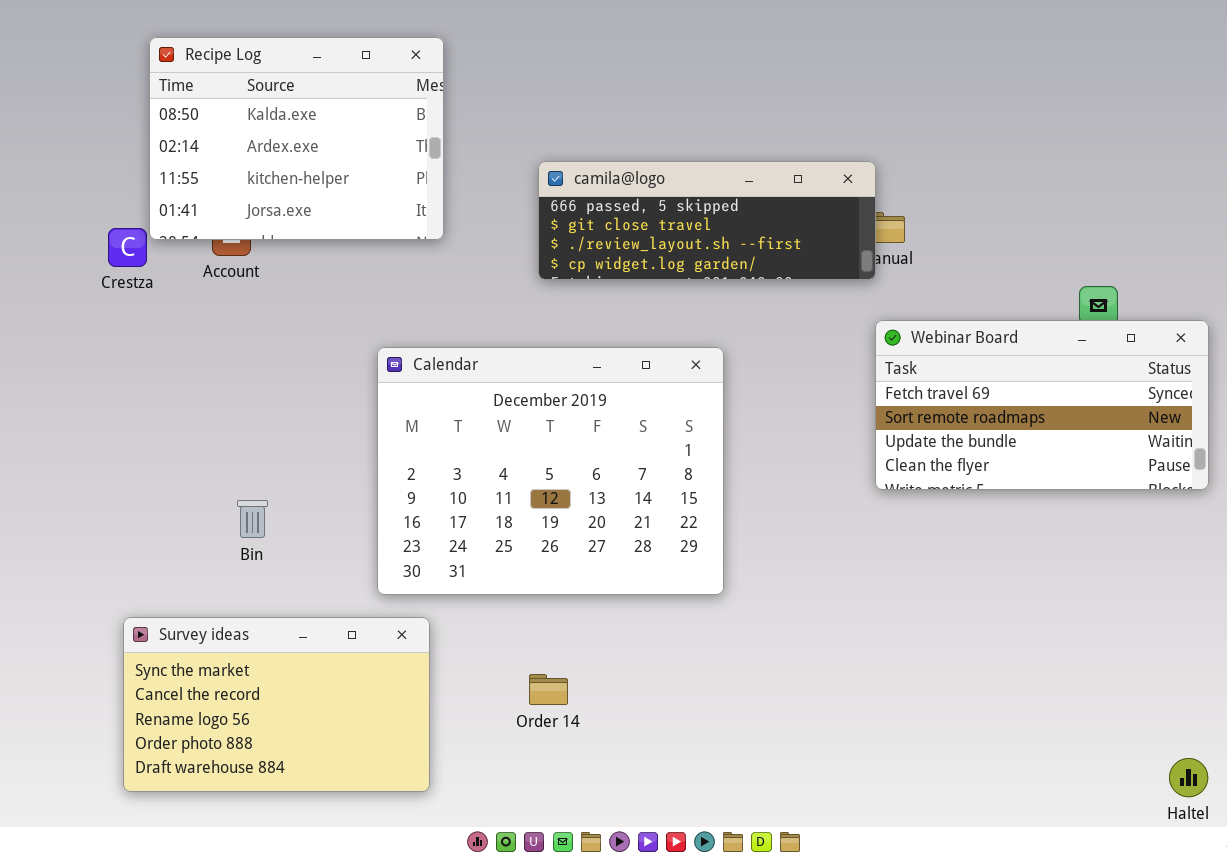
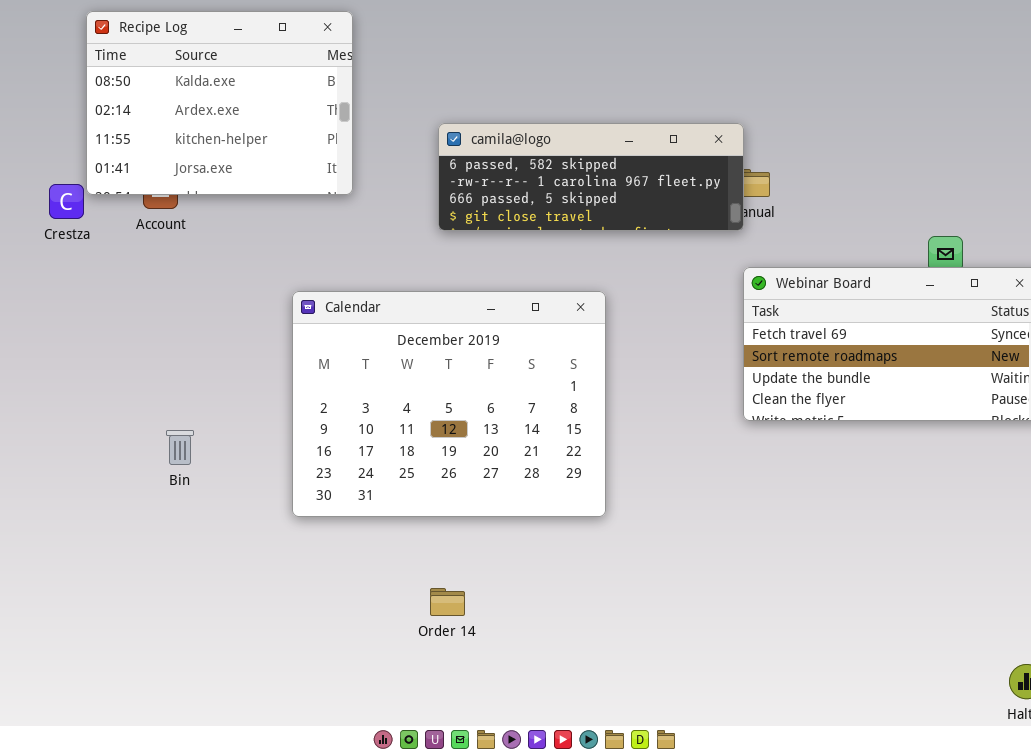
camila@logo: [538,161,876,280] -> [438,123,744,231], scrolled up 2 rows
Survey ideas: [123,617,430,792] -> none, closed

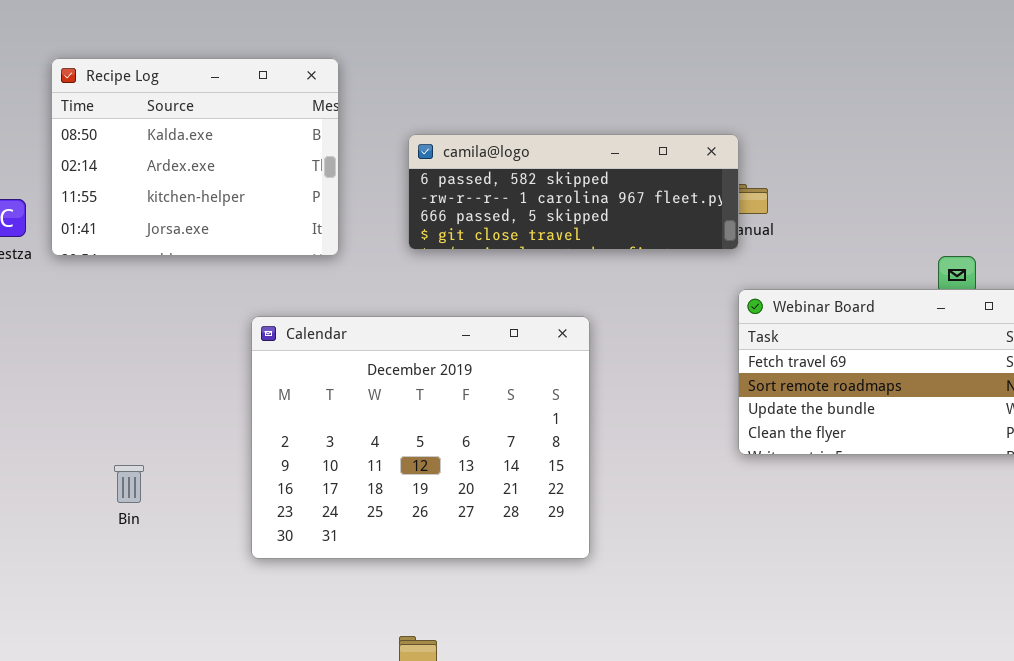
Recipe Log: [86,11,353,195] -> [51,58,339,256], moved

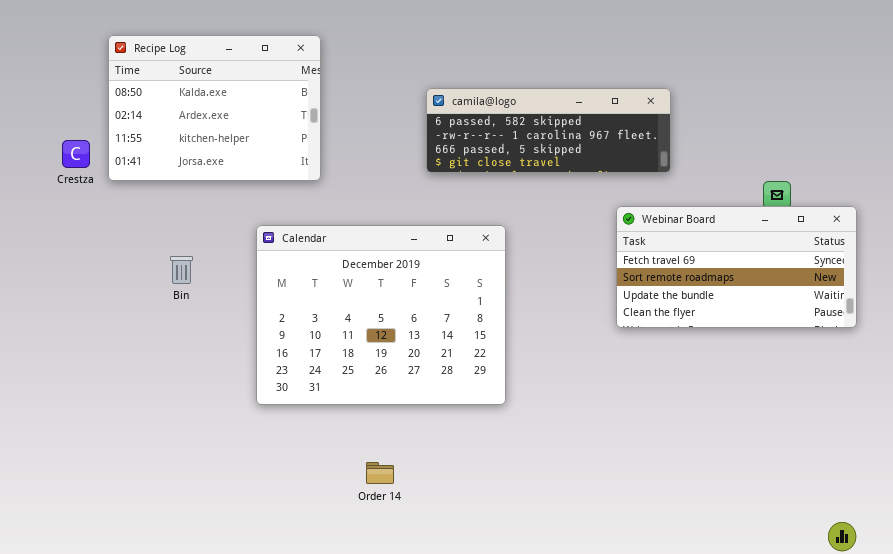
camila@logo: [408,134,739,250] -> [426,88,671,173], moved
Bin: [114,465,144,503] -> [170,256,193,284], moved

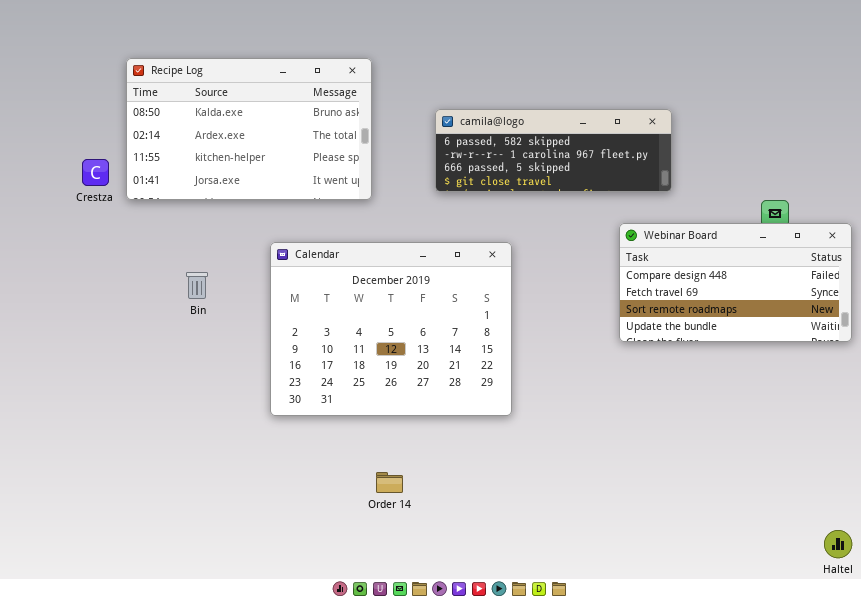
Recipe Log: [108,35,321,181] -> [126,58,372,200], resized
Webinar Board: [616,206,857,328] -> [619,223,852,342], scrolled up 1 row

